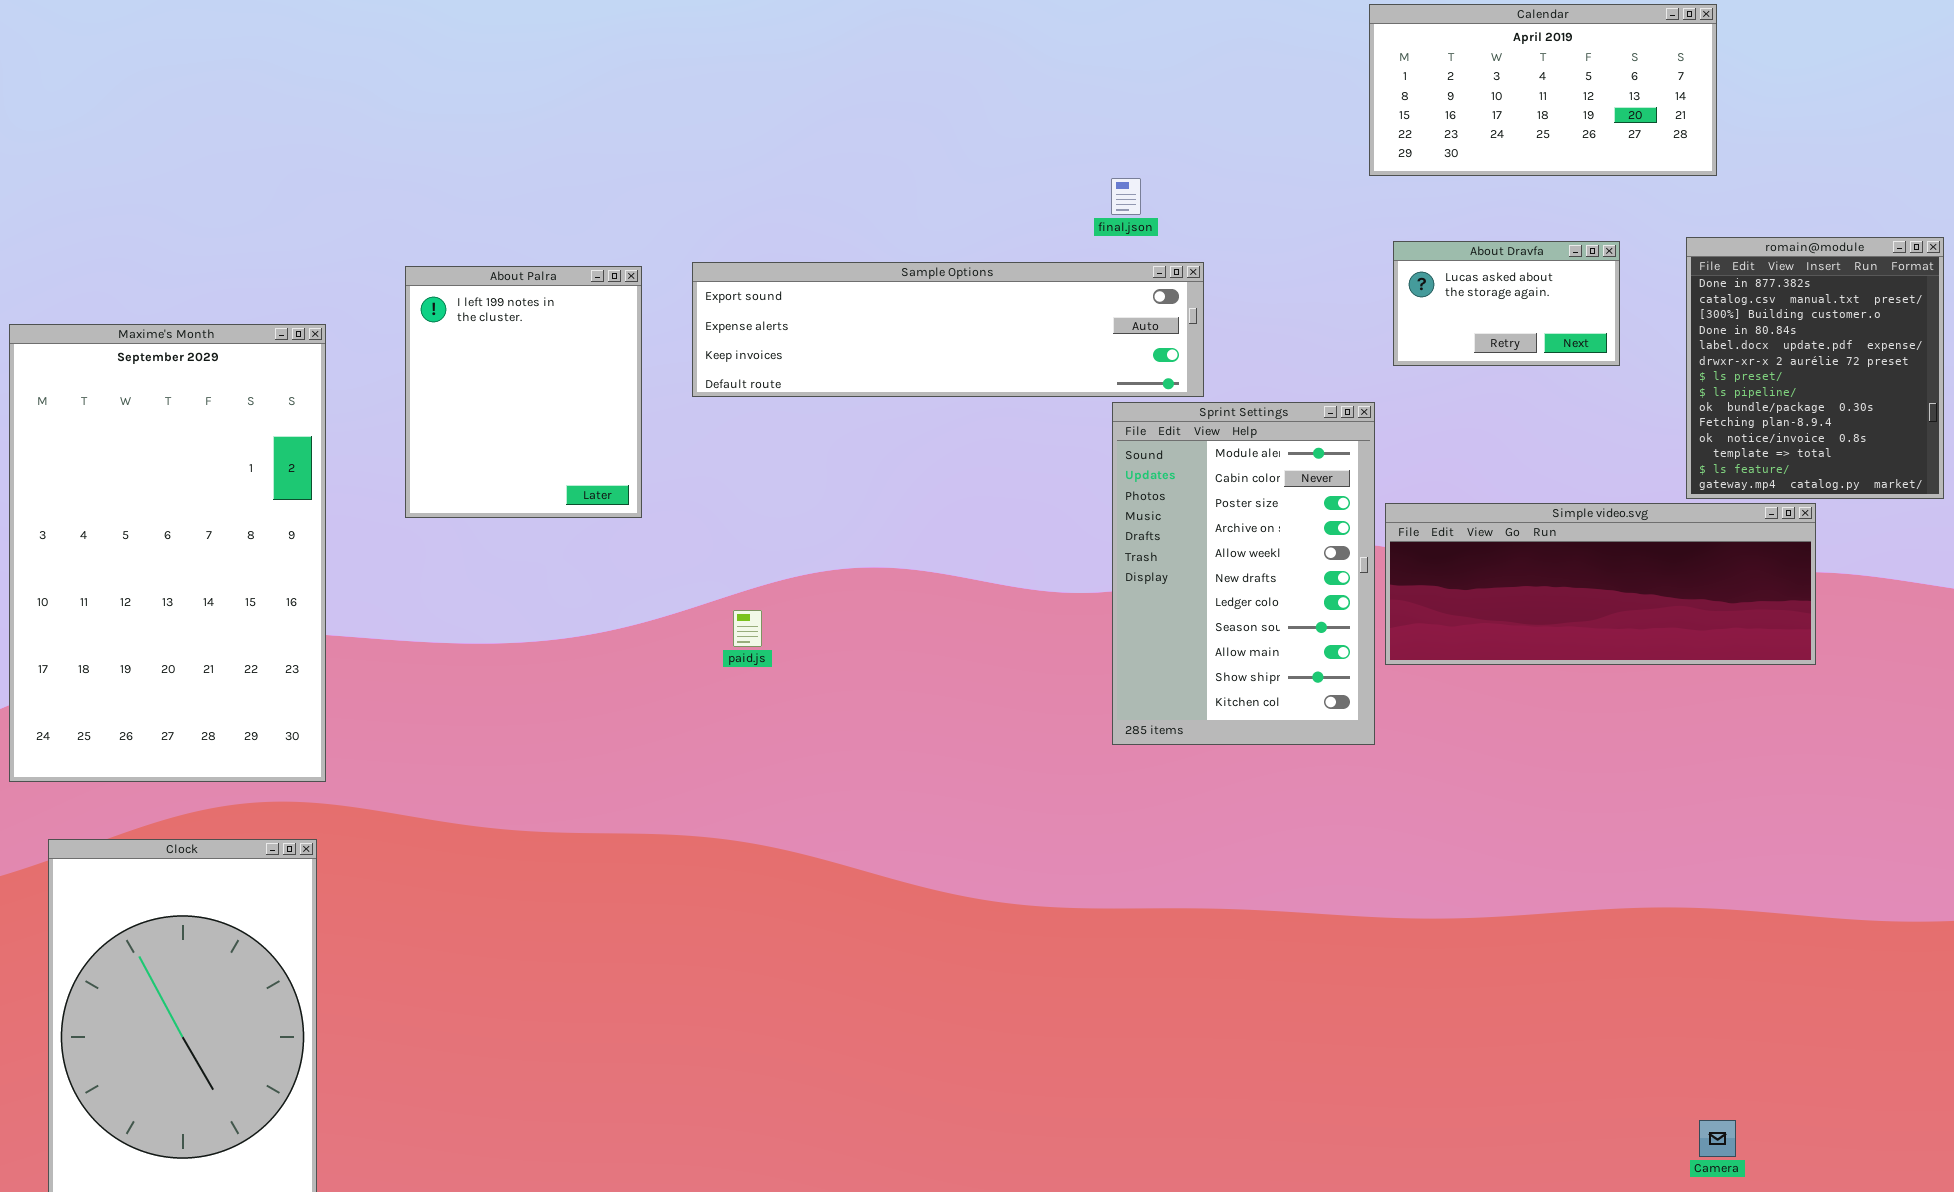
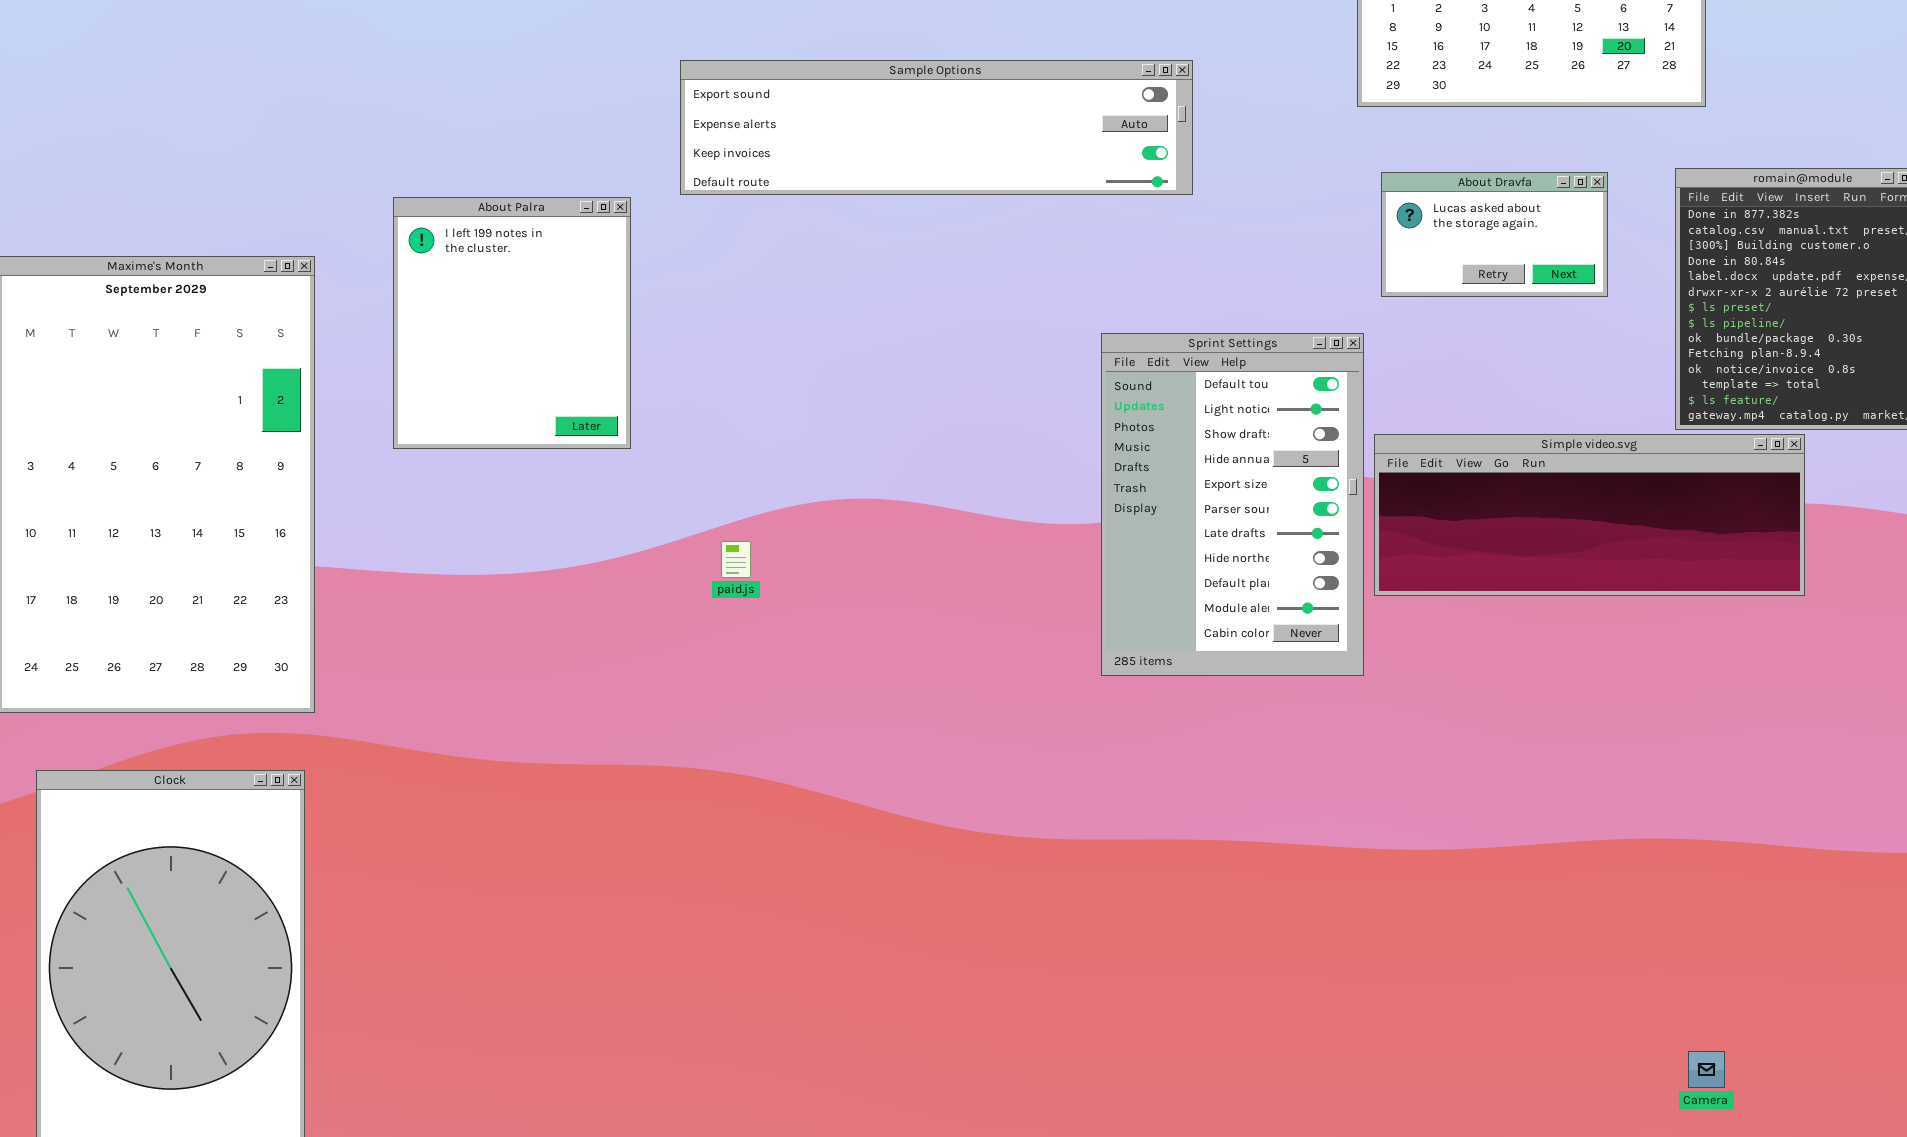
Sample Options: [692,262,1204,397] -> [680,60,1193,195], moved
Sprint Settings: [1112,402,1375,745] -> [1101,333,1364,676], scrolled up 9 rows

